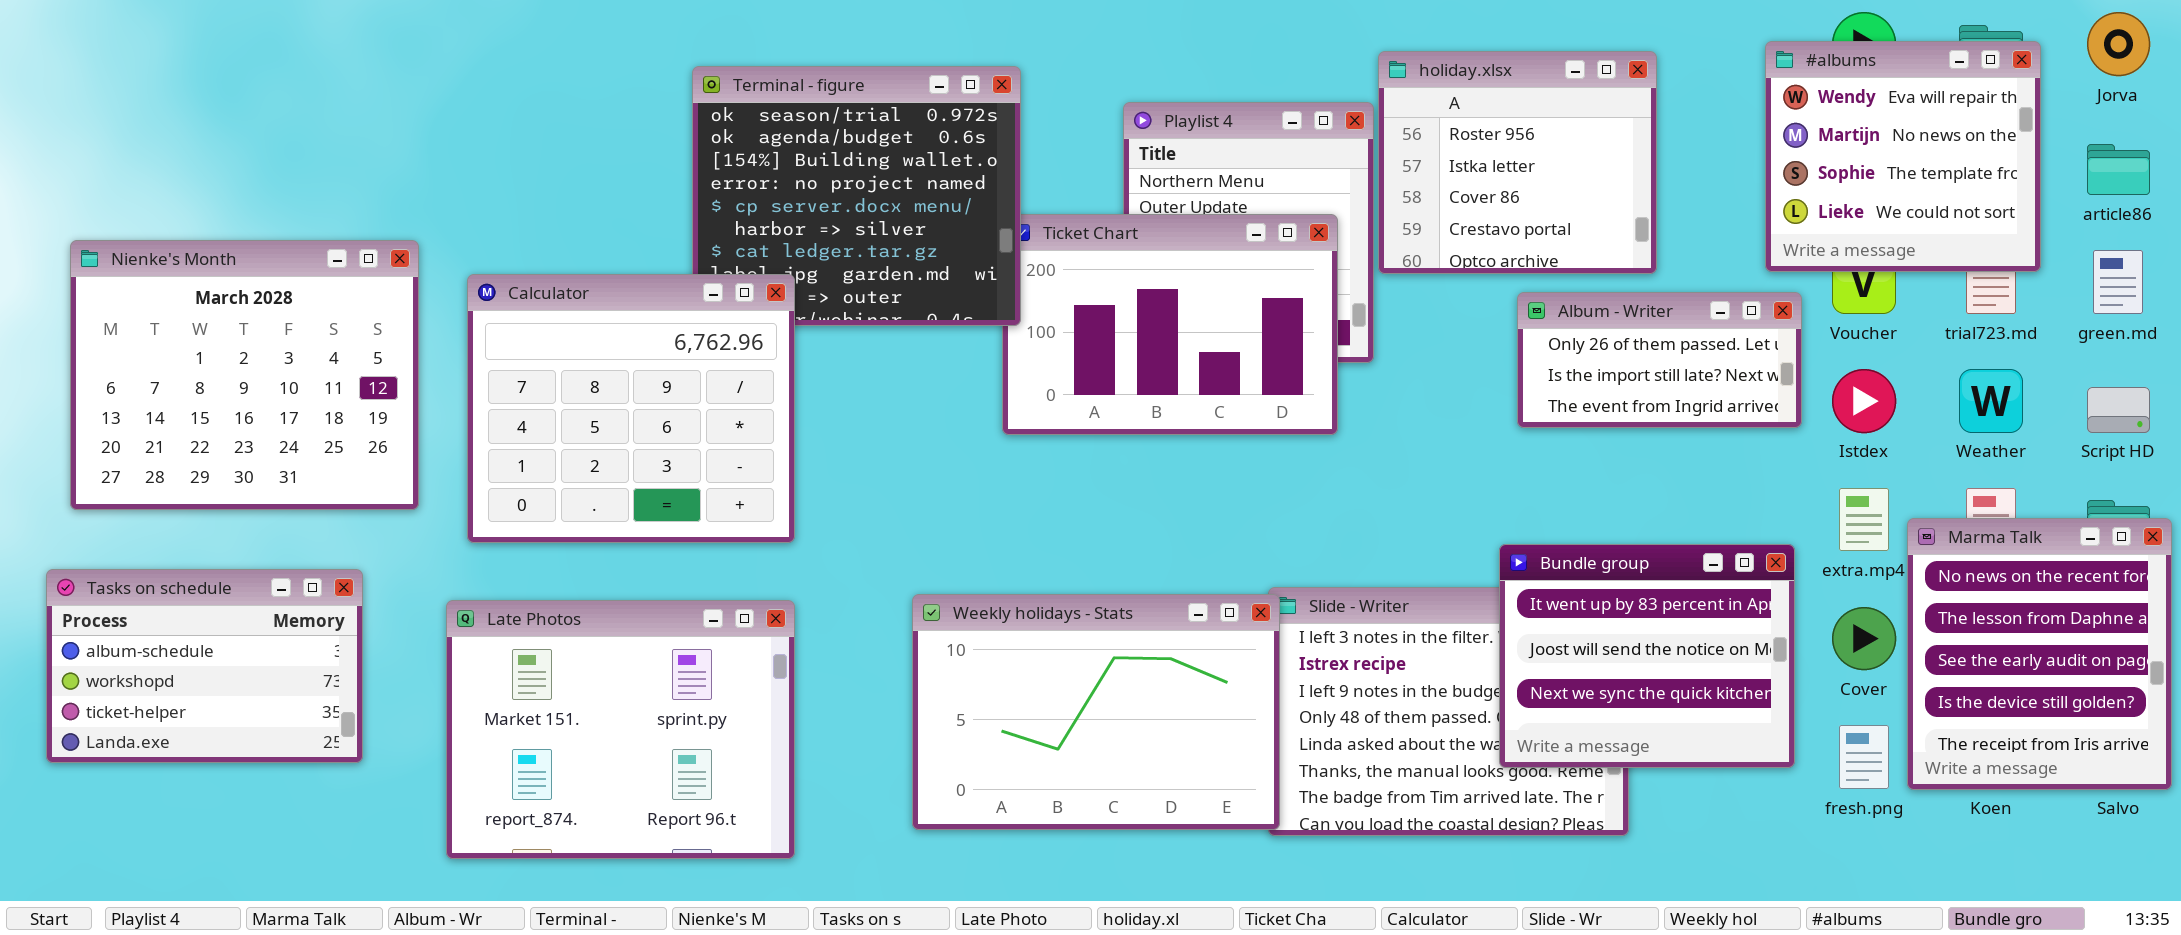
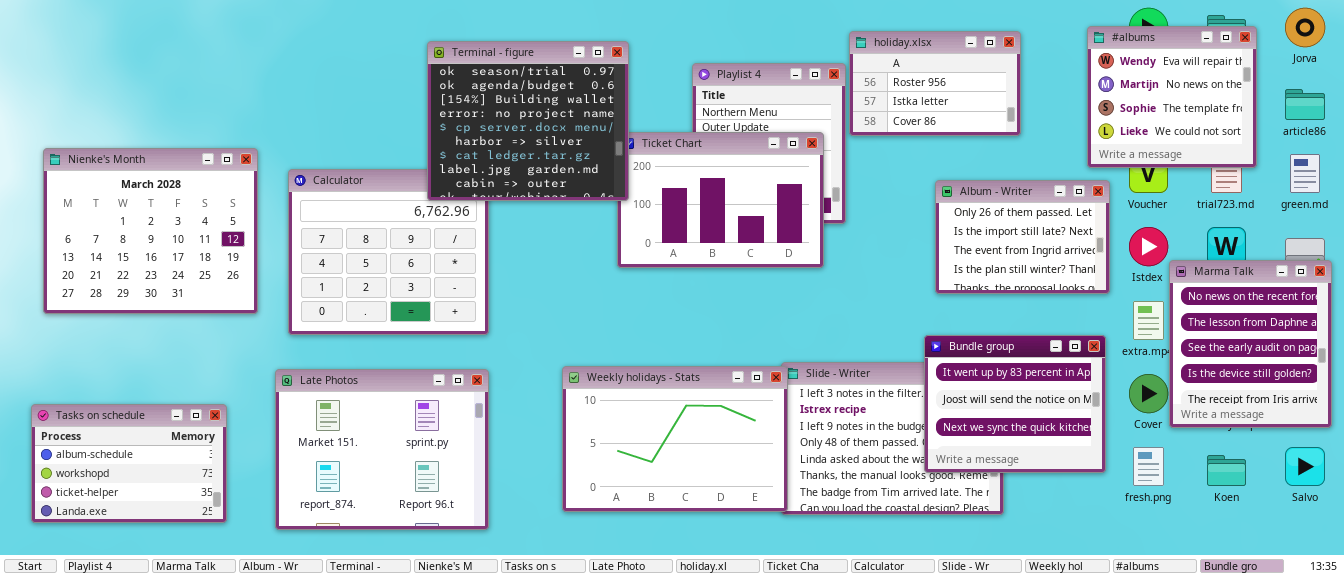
holiday.xlsx: [1378,51,1657,274] -> [849,31,1021,136], resized
Terminal - figure: [692,66,1021,326] -> [427,41,629,201], raised
Album - Writer: [1517,292,1802,428] -> [935,180,1110,294], resized
Marma Talk: [1907,518,2172,790] -> [1169,260,1332,428], moved
Tasks on schedule: [46,569,363,763] -> [31,404,227,523], moved

